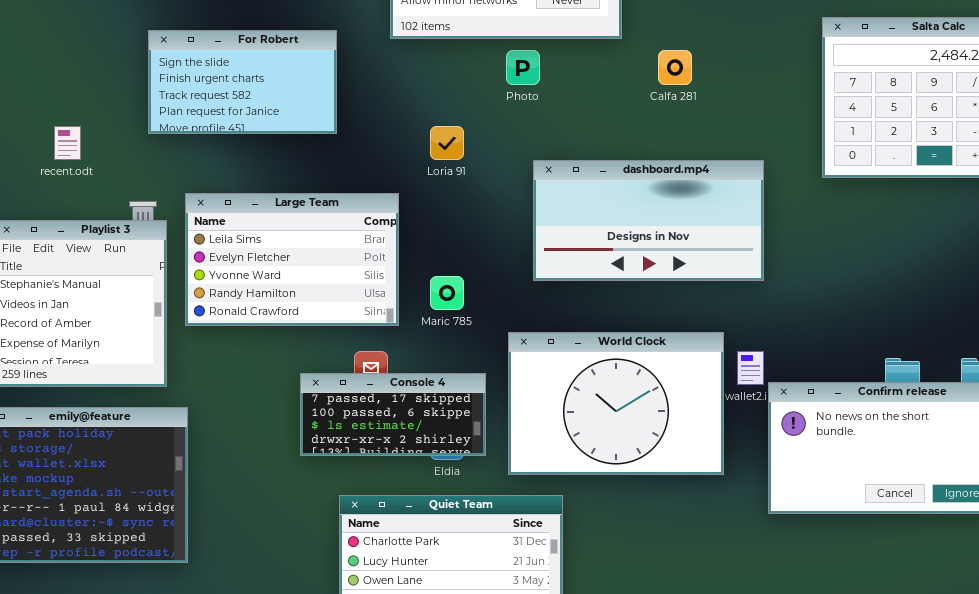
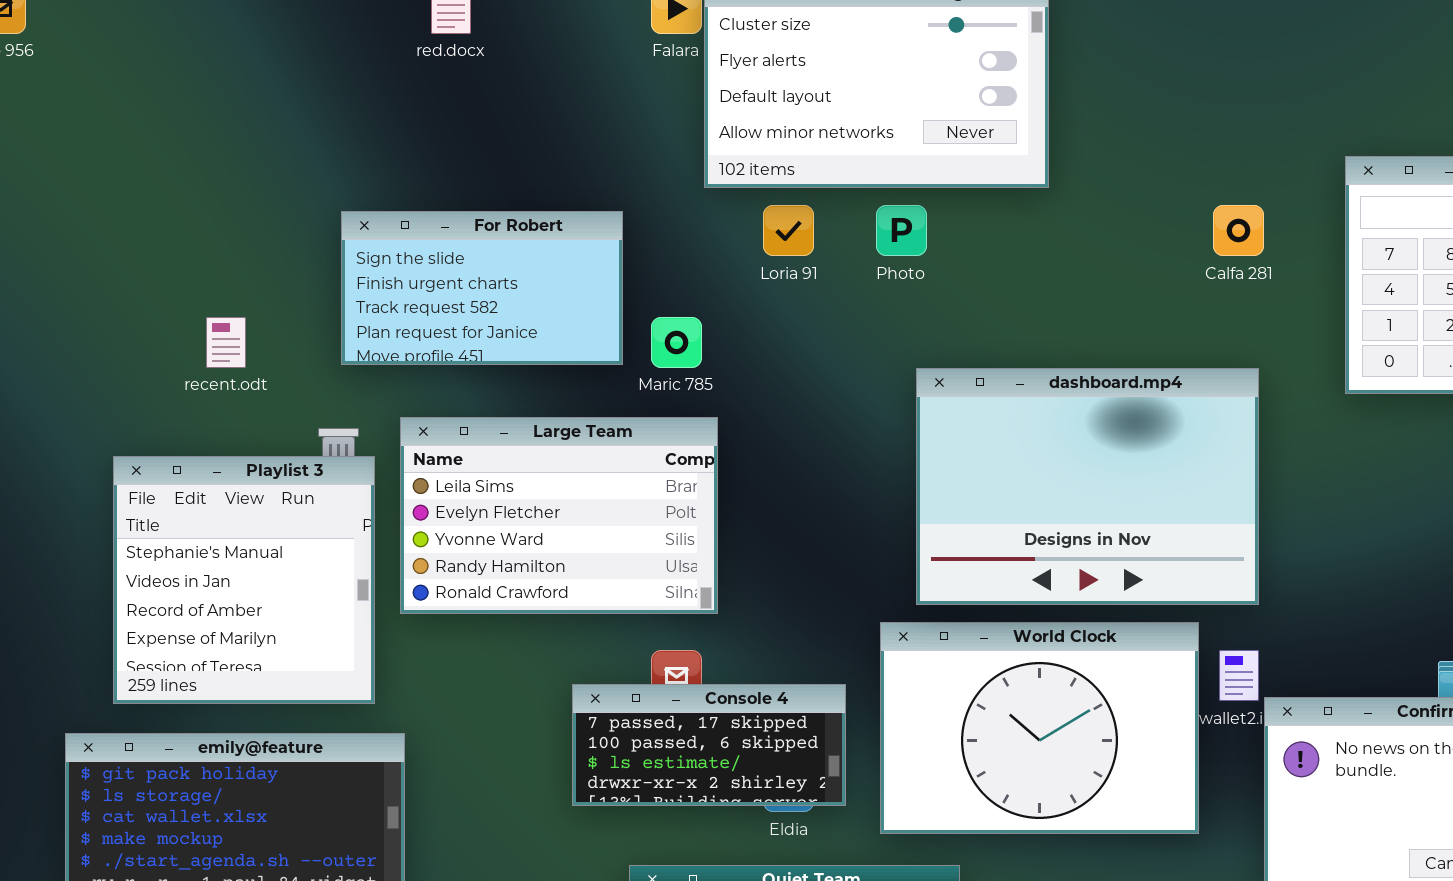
For Robert: [148,30,337,134] -> [341,211,623,365], moved
Calfa 281: [658,50,692,85] -> [1213,205,1264,256], moved
Loria 91: [430,126,464,160] -> [763,205,814,256], moved
dashboard.mp4: [533,160,764,281] -> [916,368,1259,605], resized
Maric 785: [430,276,464,310] -> [651,317,702,368], moved

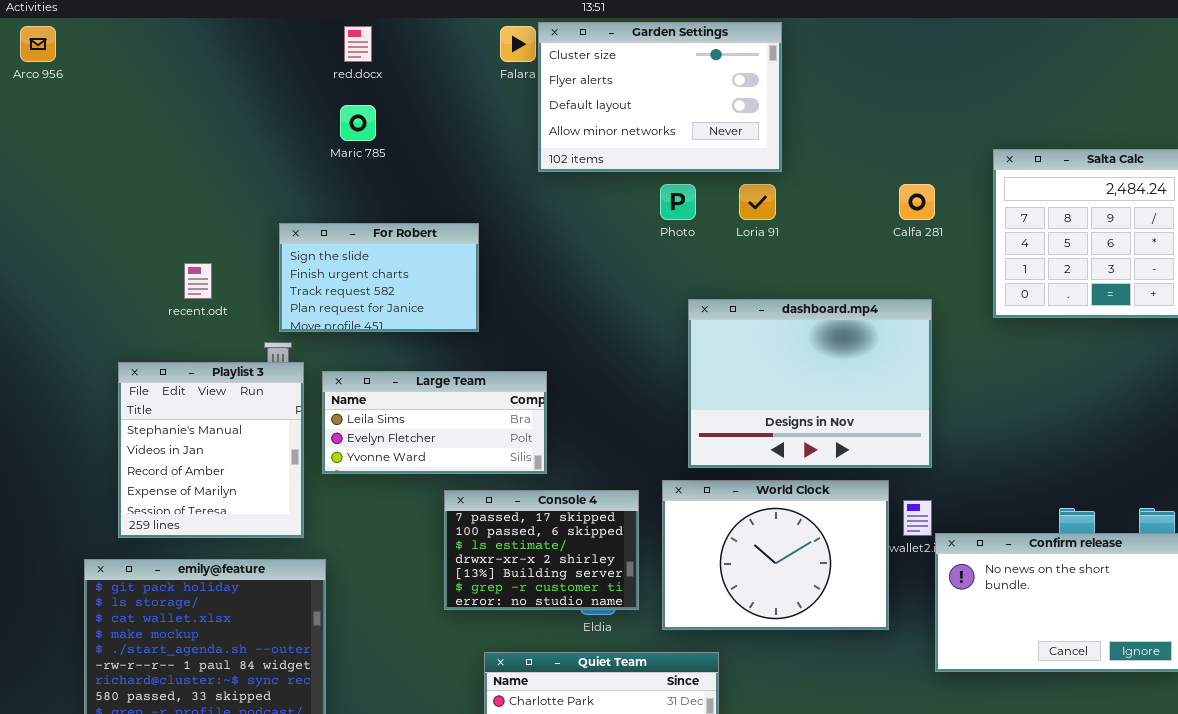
Loria 91: [763,205,814,256] -> [739,184,776,220], moved
For Robert: [341,211,623,365] -> [279,223,479,332], moved
Maric 785: [651,317,702,368] -> [340,105,376,141], moved
Large Team: [400,417,718,614] -> [322,371,547,474], resized
Console 4: [572,684,846,806] -> [444,490,639,610], resized

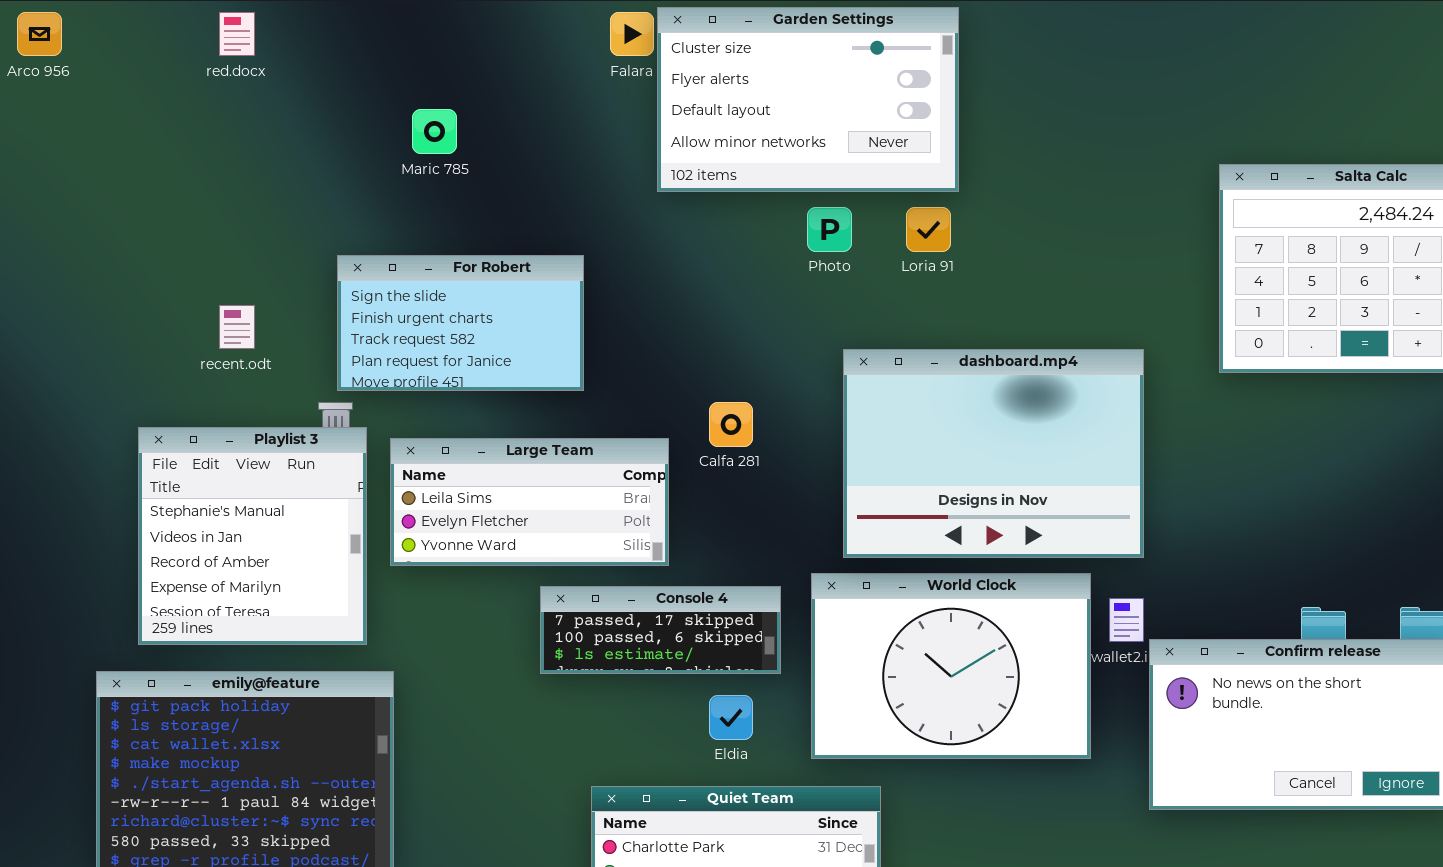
red.docx: [344,26,372,62] -> [219,12,255,56], moved
Calfa 281: [899,184,935,220] -> [709,402,753,447], moved
Console 4: [444,490,639,610] -> [540,586,781,674], resized

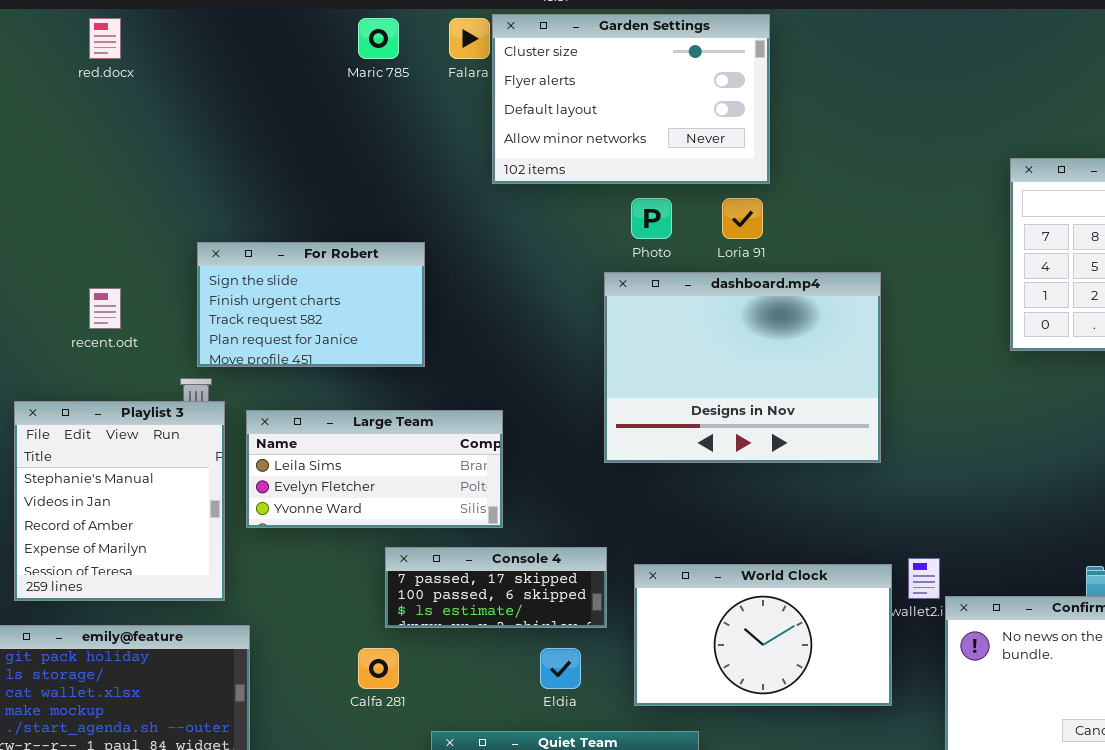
Maric 785: [412,109,457,154] -> [358,18,399,59], moved
dashboard.mp4: [843,349,1144,558] -> [604,272,881,463], moved
Calfa 281: [709,402,753,447] -> [358,648,399,689], moved
World Clock: [811,573,1091,759] -> [634,564,892,706], resized

